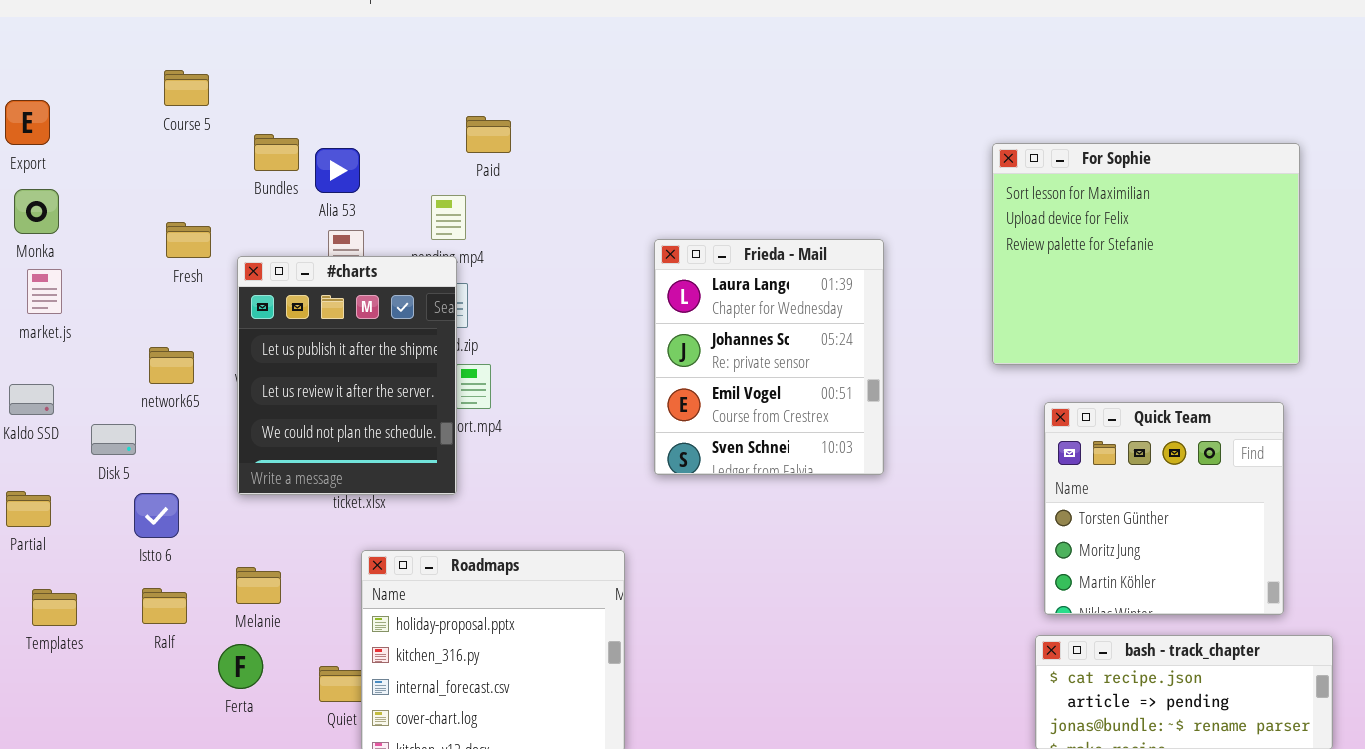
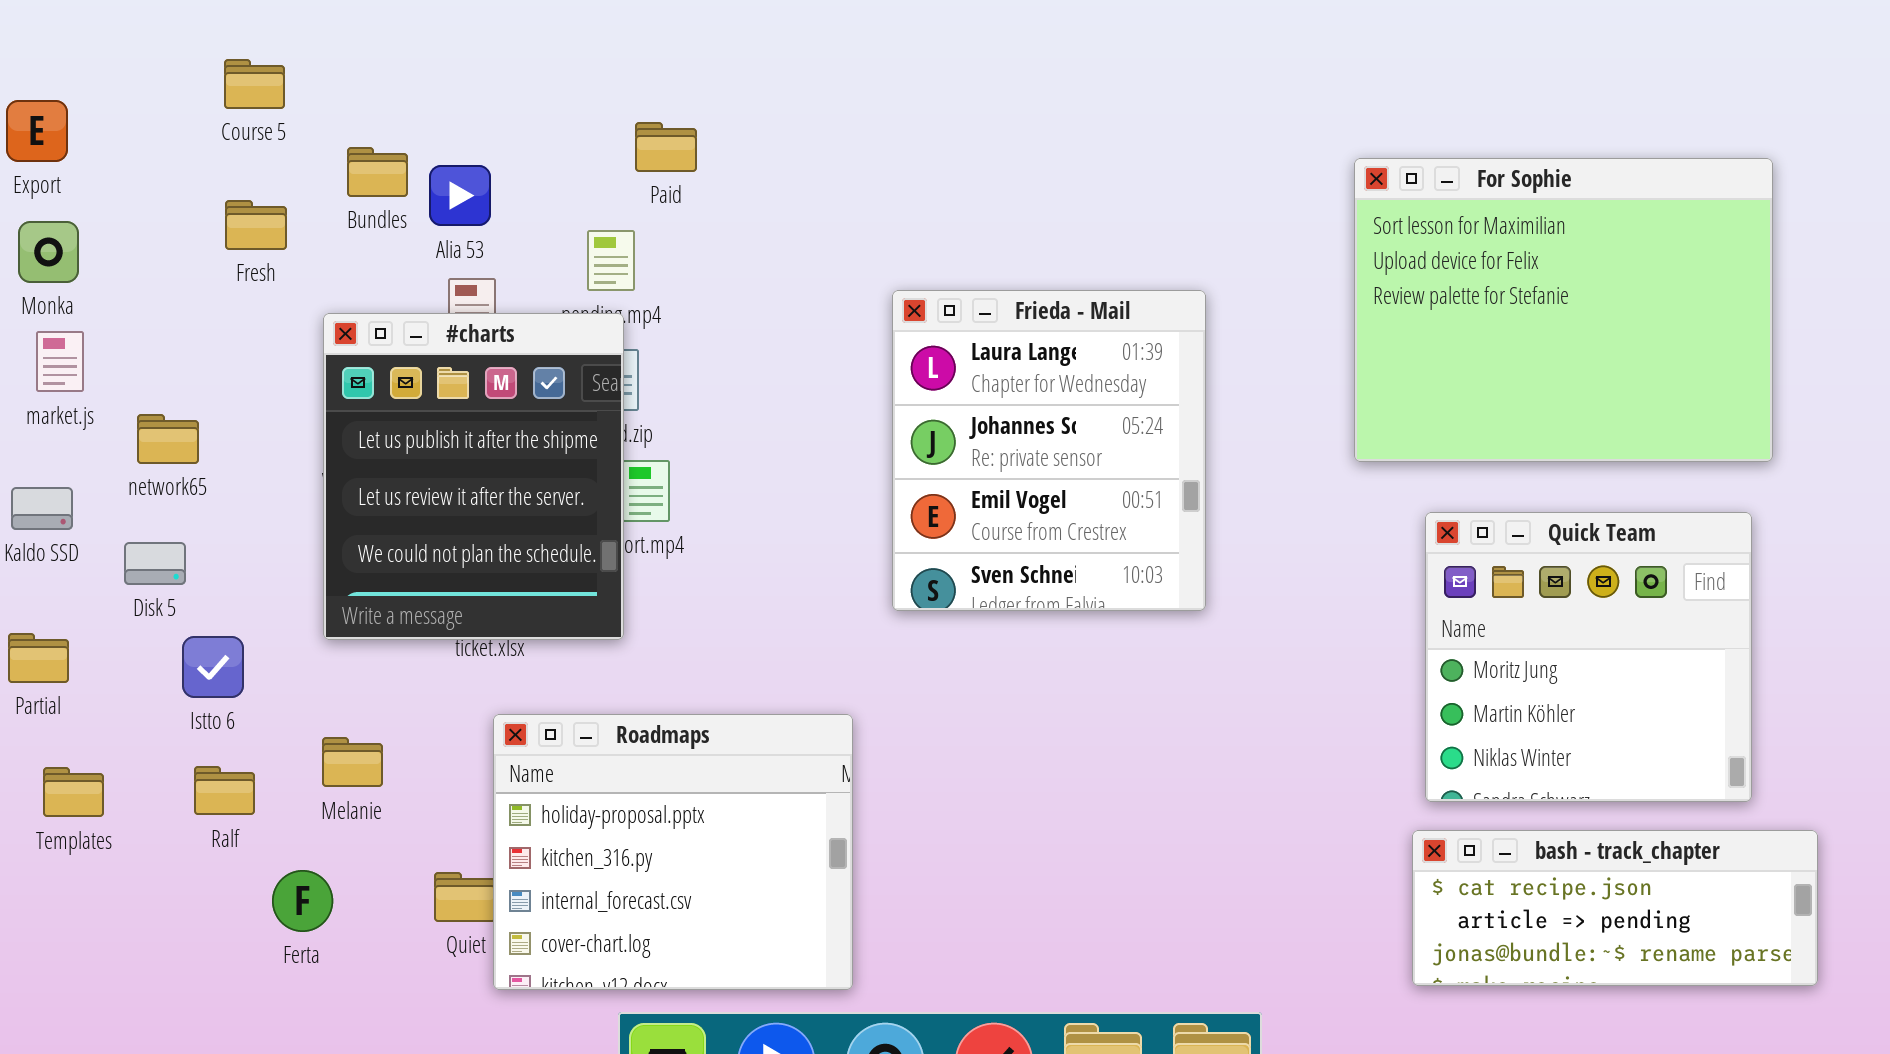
Fresh: [166,222,211,258] -> [225,200,287,250], moved
network65: [149,347,194,384] -> [137,414,199,464], moved
Quick Team: [1044,402,1284,615] -> [1425,512,1752,802], scrolled down 1 row
Ferta: [218,644,263,689] -> [272,870,333,932], moved

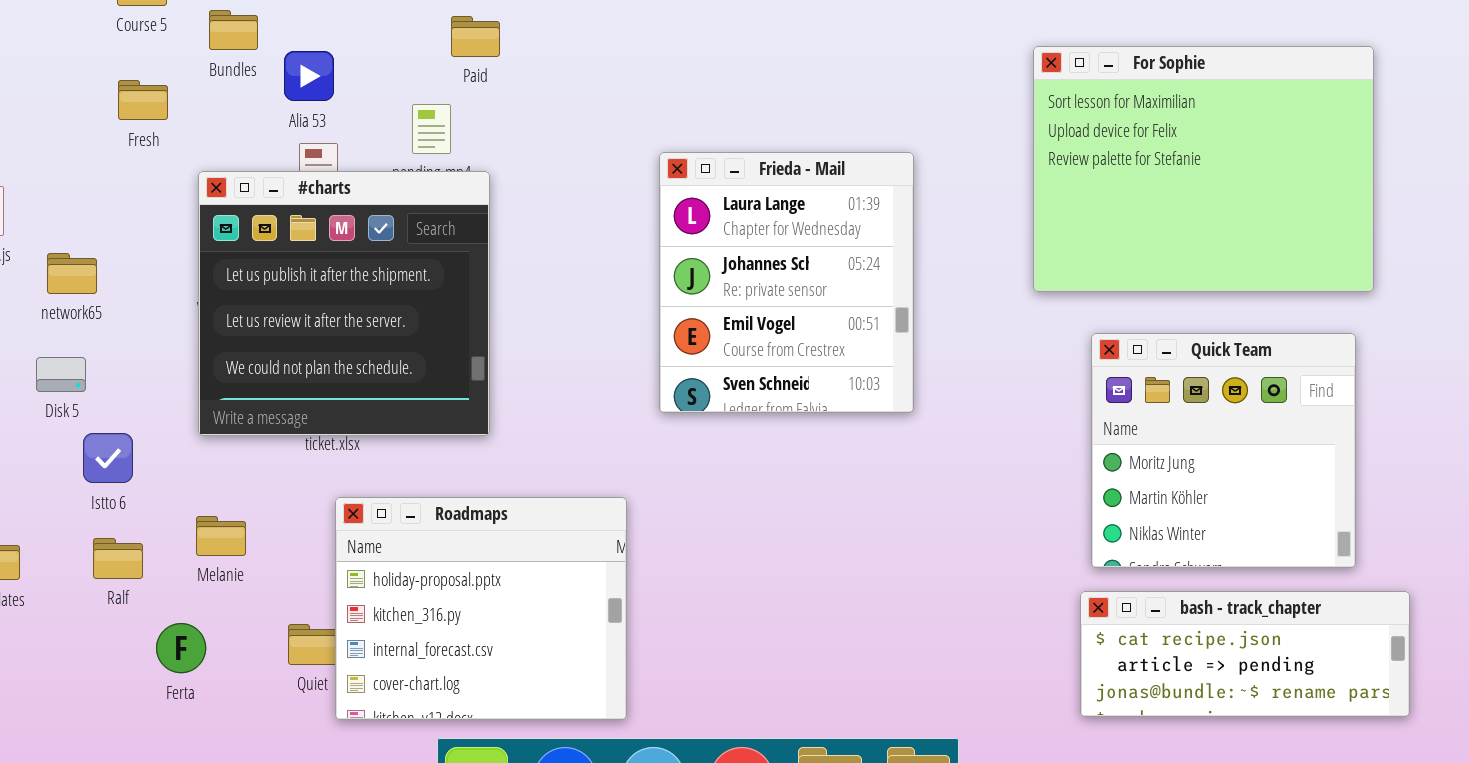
Bundles: [347,147,408,197] -> [209,10,258,50], moved
#charts: [323,313,624,640] -> [198,171,490,436], resized

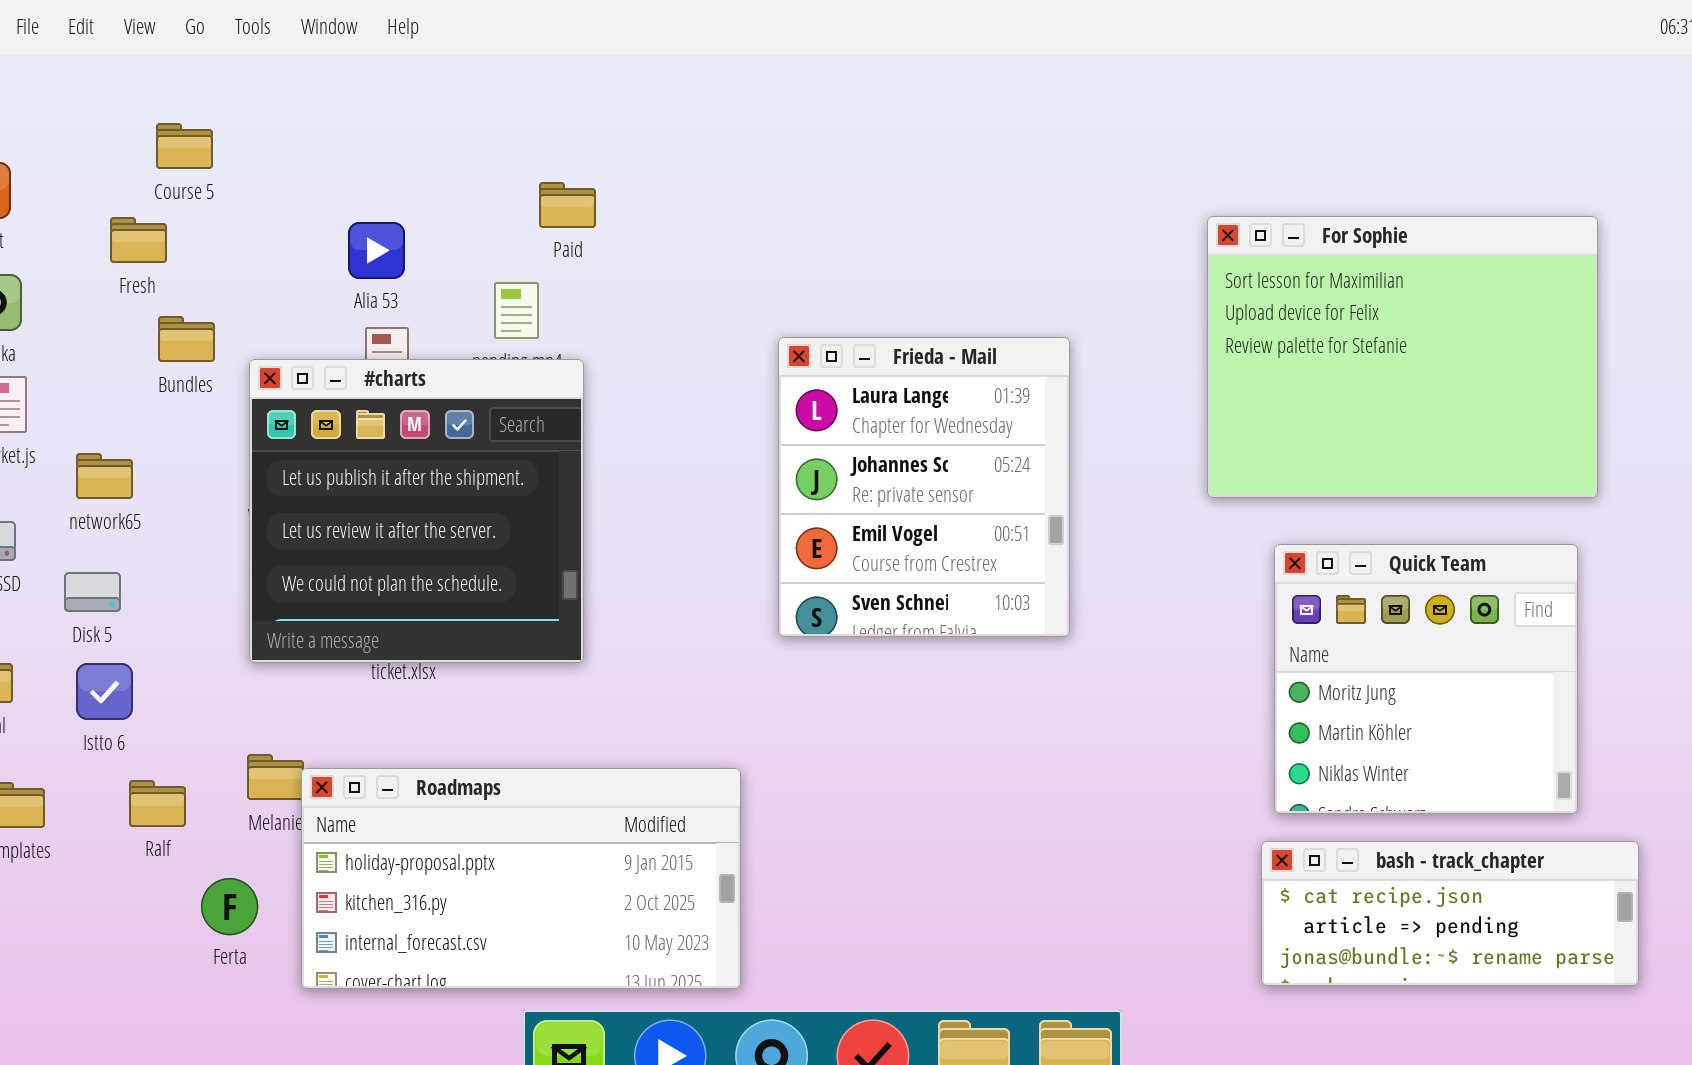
Bundles: [209,10,258,50] -> [158,316,215,362], moved
Fresh: [118,80,168,120] -> [110,217,167,263], moved
Istto 6: [83,433,133,483] -> [76,663,133,720], moved
Roadmaps: [335,497,627,720] -> [301,768,741,989], resized

